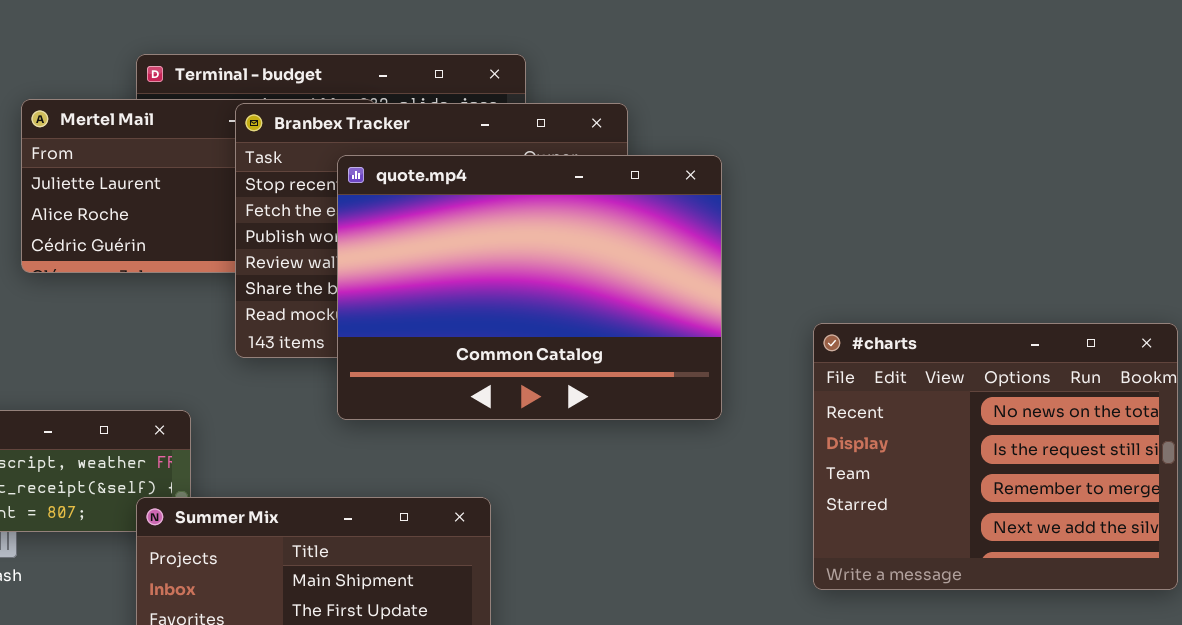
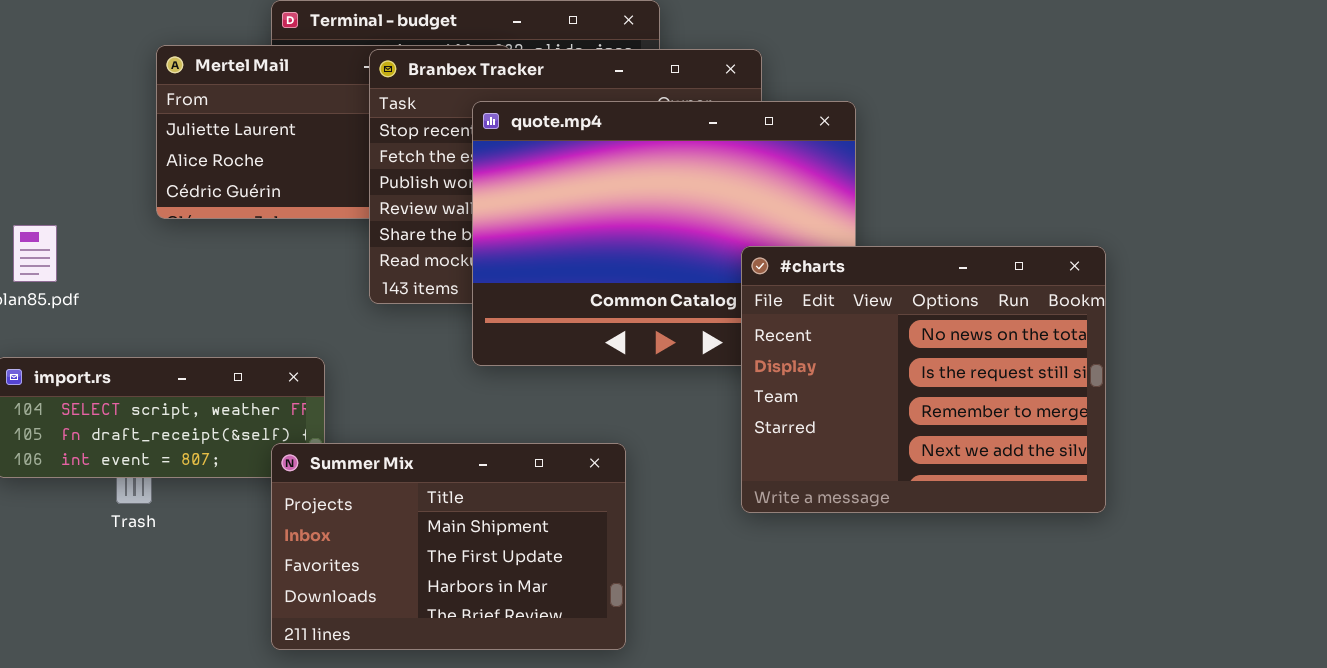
#charts: [813,323,1178,590] -> [741,246,1106,513], moved

